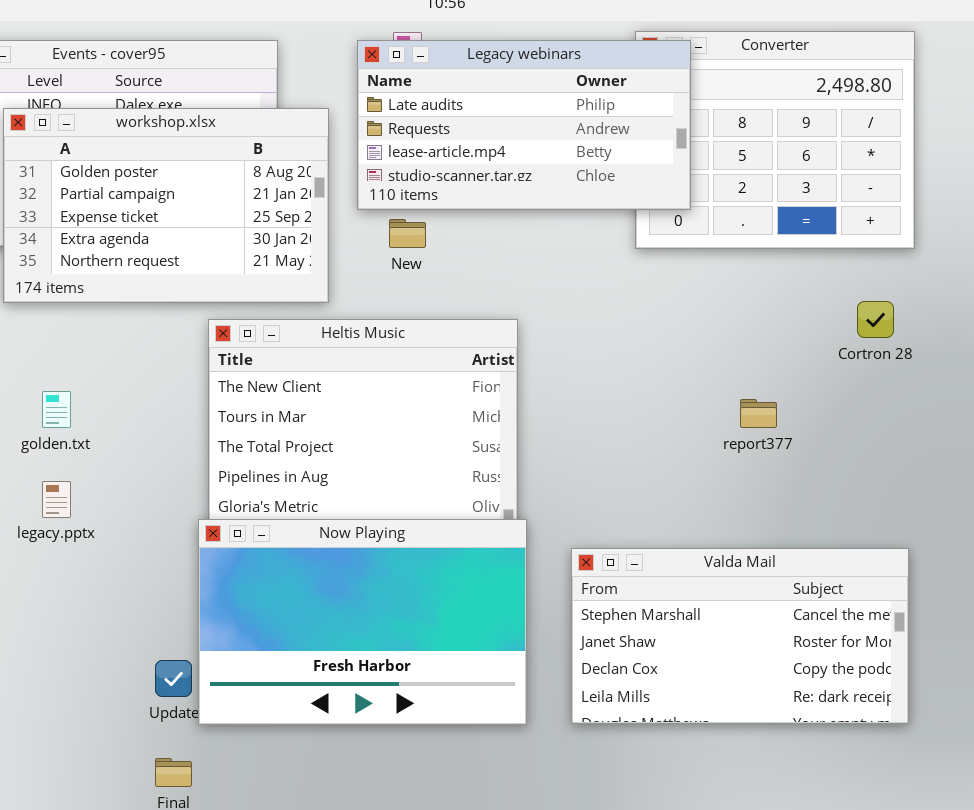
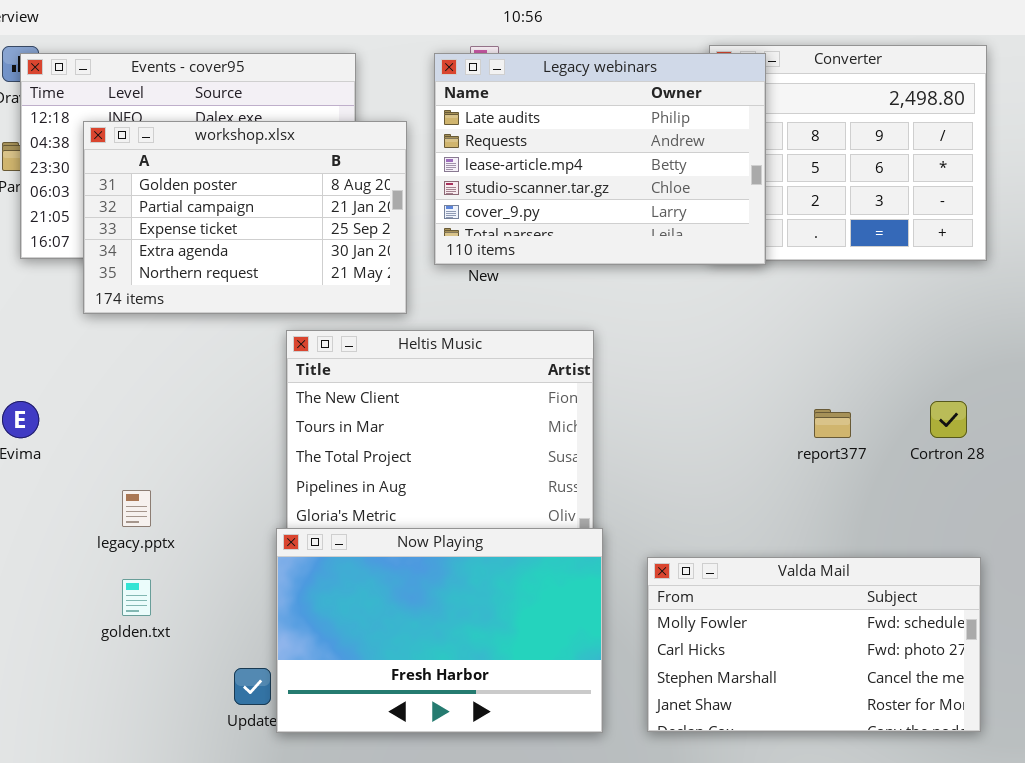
Legacy webinars: [357,40,691,210] -> [434,53,766,265], resized
Cortron 28: [857,301,894,338] -> [930,401,967,438], moved
golden.txt: [42,391,71,428] -> [122,579,151,616], moved
Valda Mail: [571,548,909,724] -> [647,557,981,732], scrolled up 2 rows

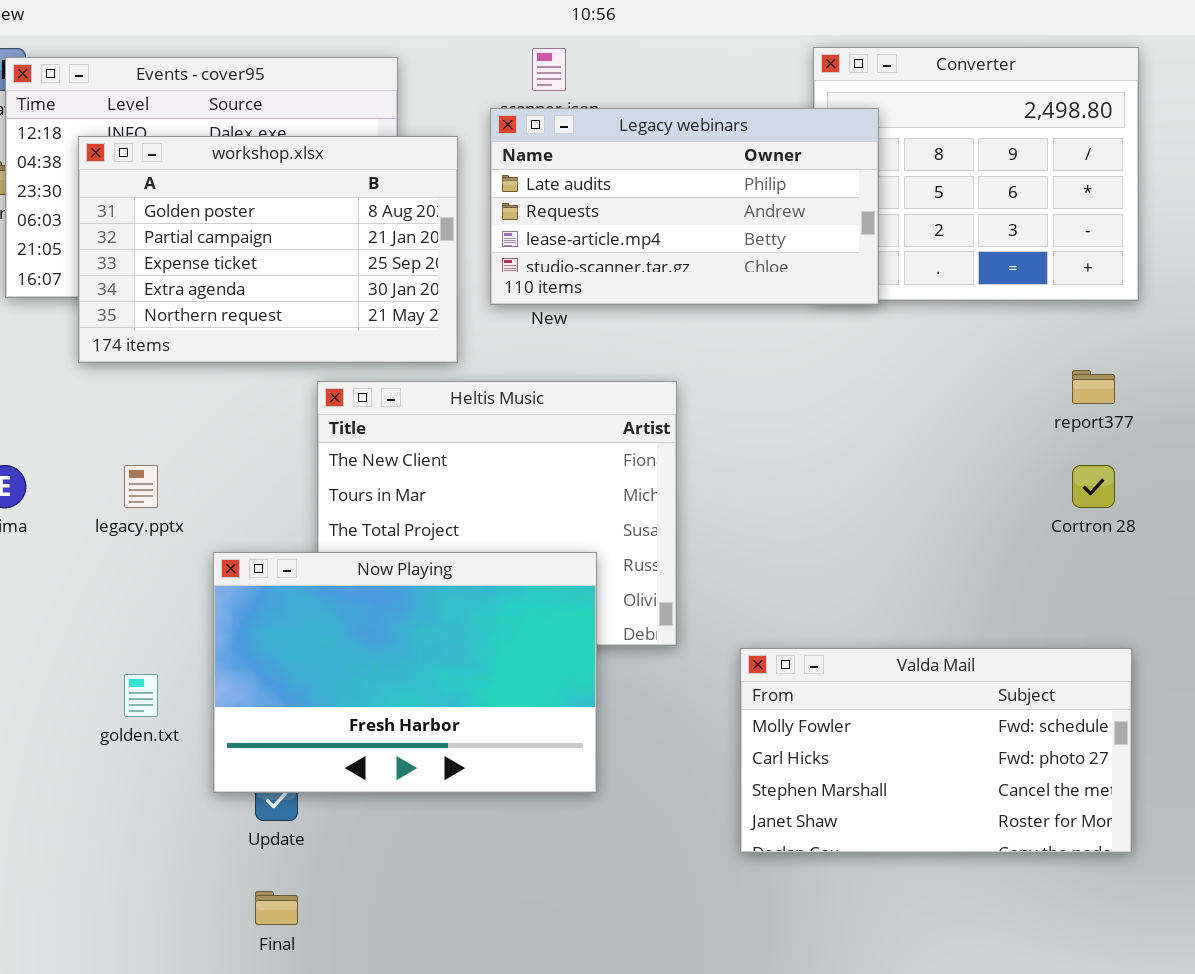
Legacy webinars: [434,53,766,265] -> [490,108,879,305], resized
report377: [814,409,851,438] -> [1072,370,1115,404], moved
legacy.pptx: [122,490,151,527] -> [124,465,158,508], moved
Now Playing: [276,528,603,733] -> [213,552,597,793], moved

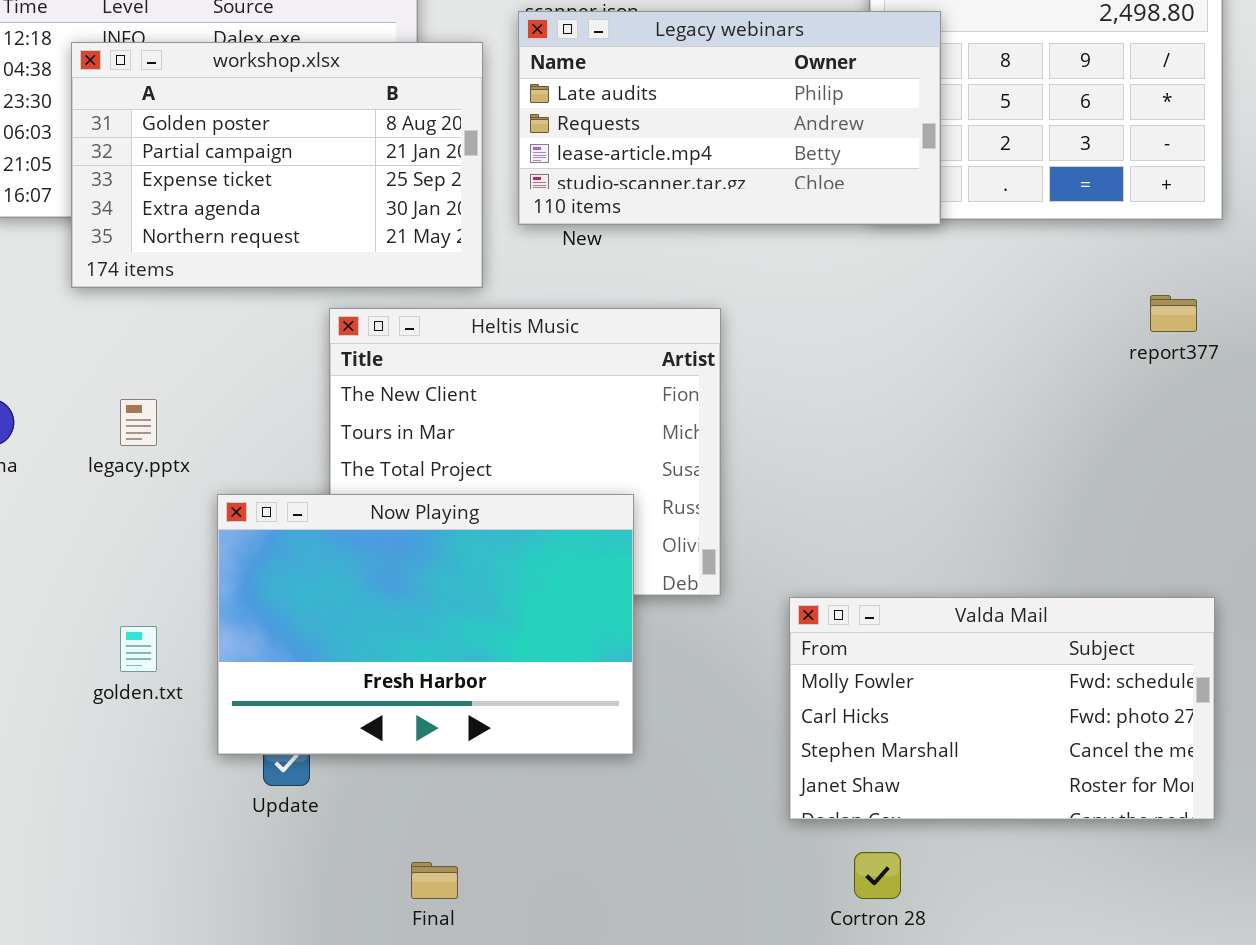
Cortron 28: [1072,465,1115,508] -> [854,852,901,899], moved
Final: [255,891,298,925] -> [411,862,458,899], moved

